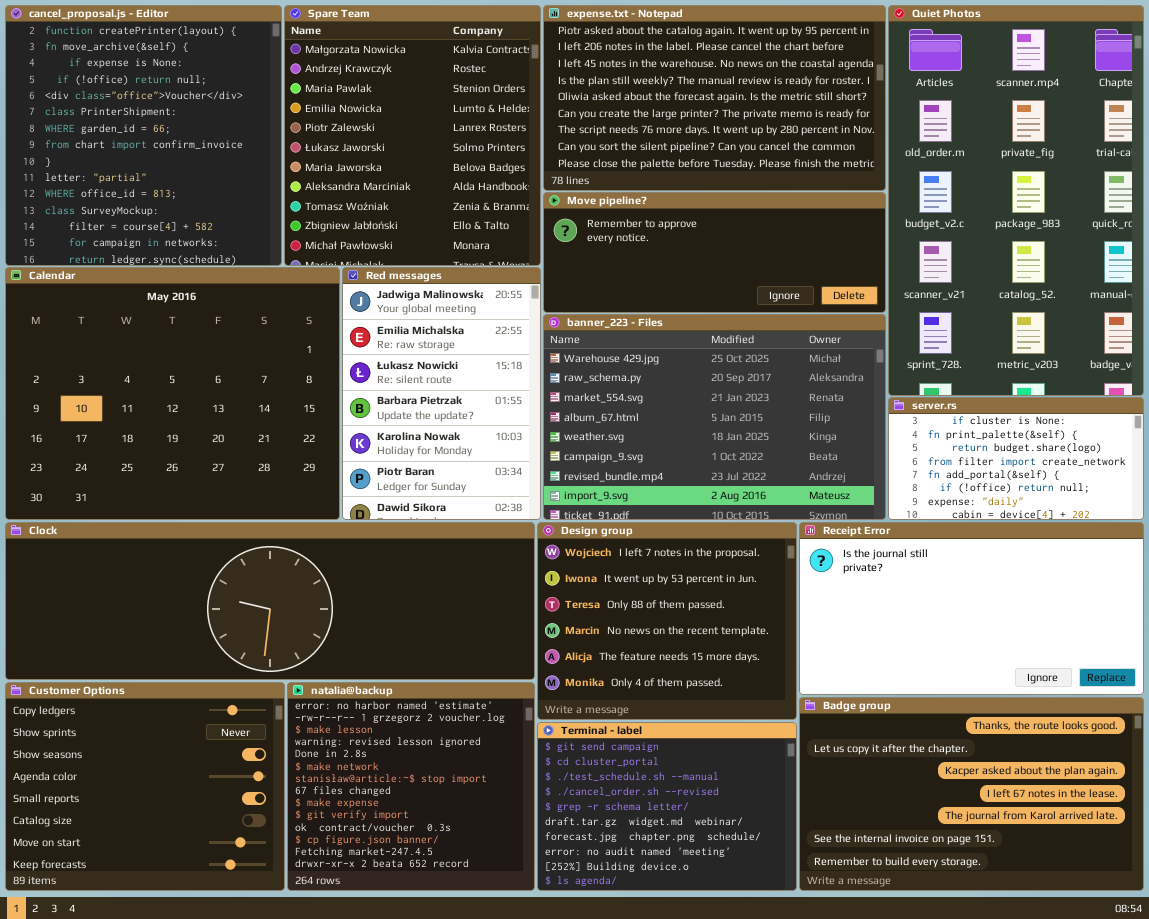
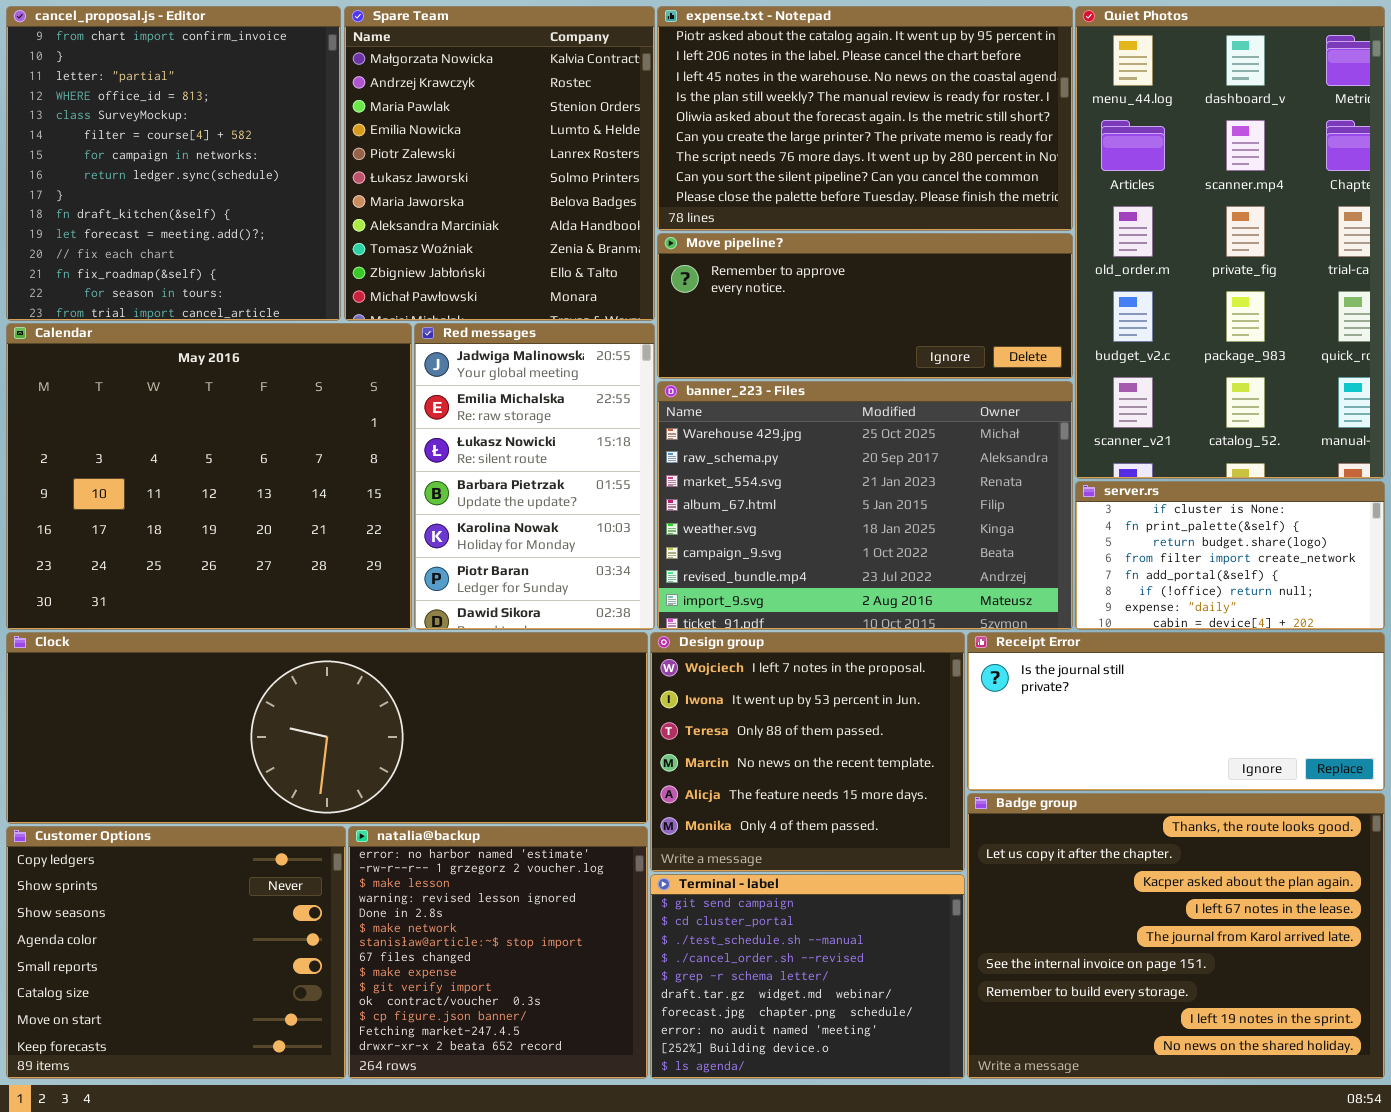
cancel_proposal.js - Editor: [5,5,282,266] -> [6,6,341,321], scrolled down 7 rows
Quiet Photos: [888,5,1144,396] -> [1075,6,1385,479], scrolled up 1 row
Receipt Error: [799,522,1144,695] -> [967,632,1385,791], resized
Badge group: [799,697,1144,891] -> [967,793,1385,1079], resized

